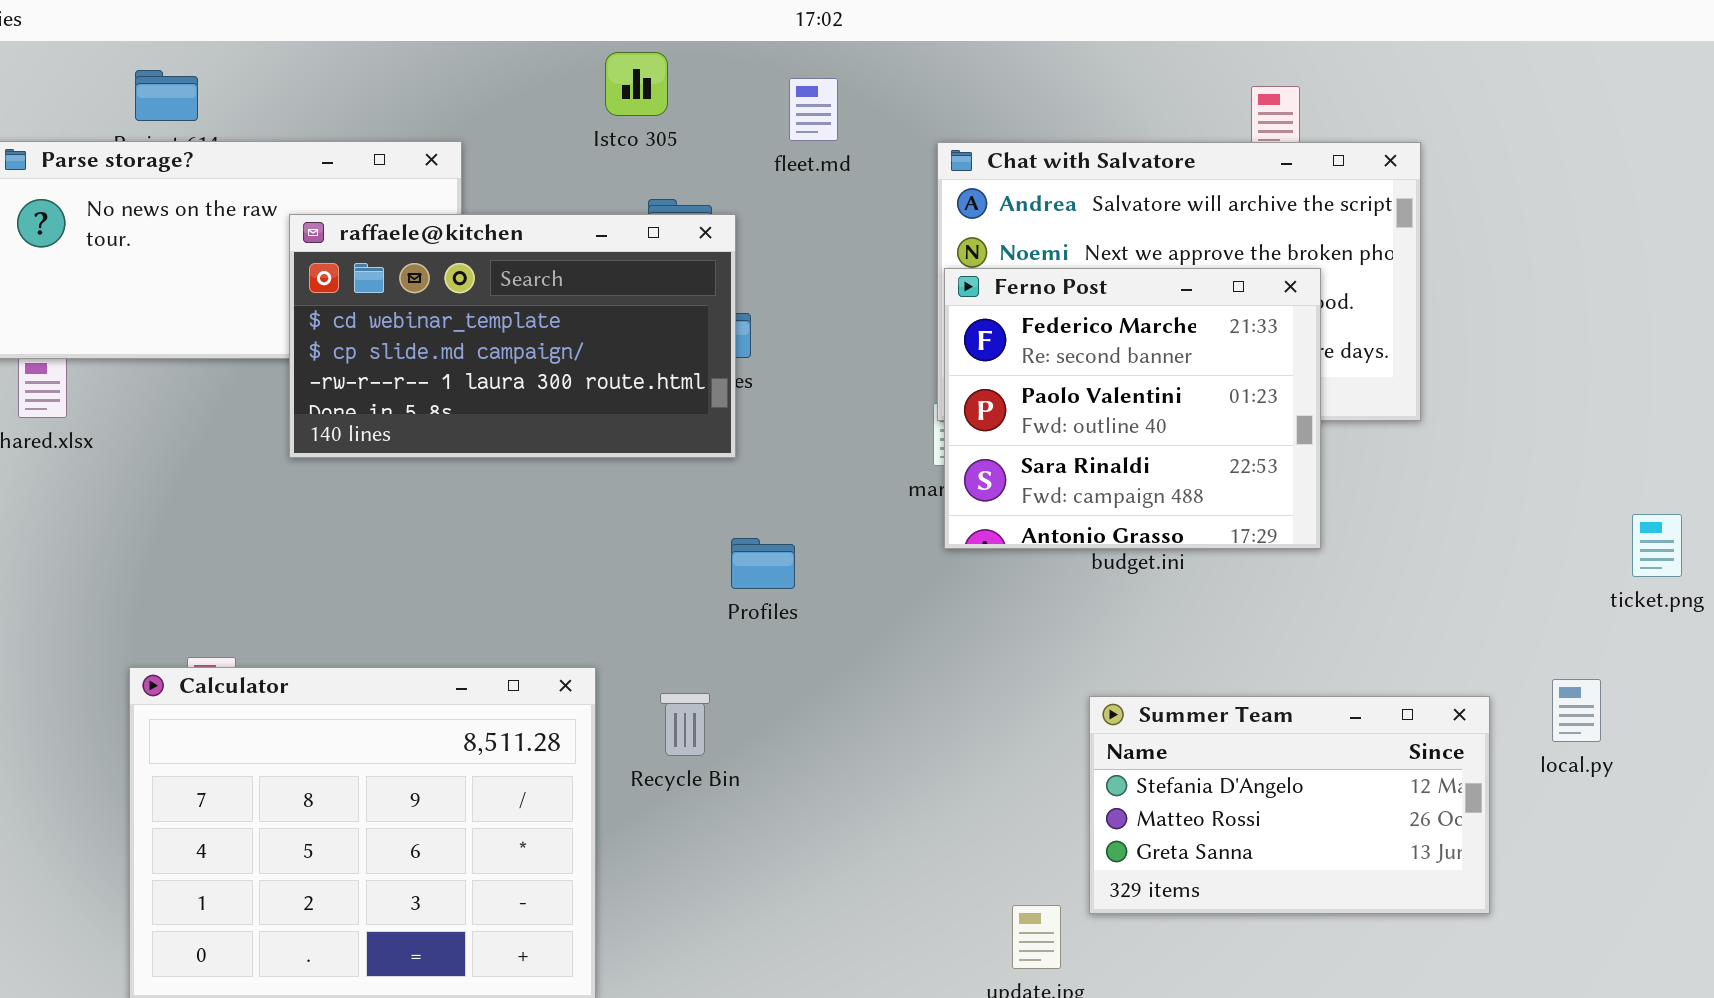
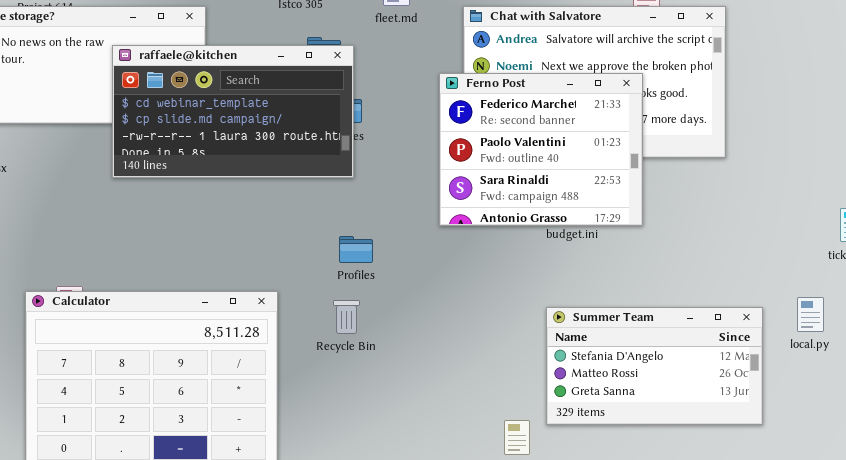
Ferno Post: [944,268,1321,549] -> [439,73,643,226], moved
Profiles: [731,538,795,589] -> [339,236,373,263], moved
Recycle Bin: [660,693,710,756] -> [333,300,360,334], moved

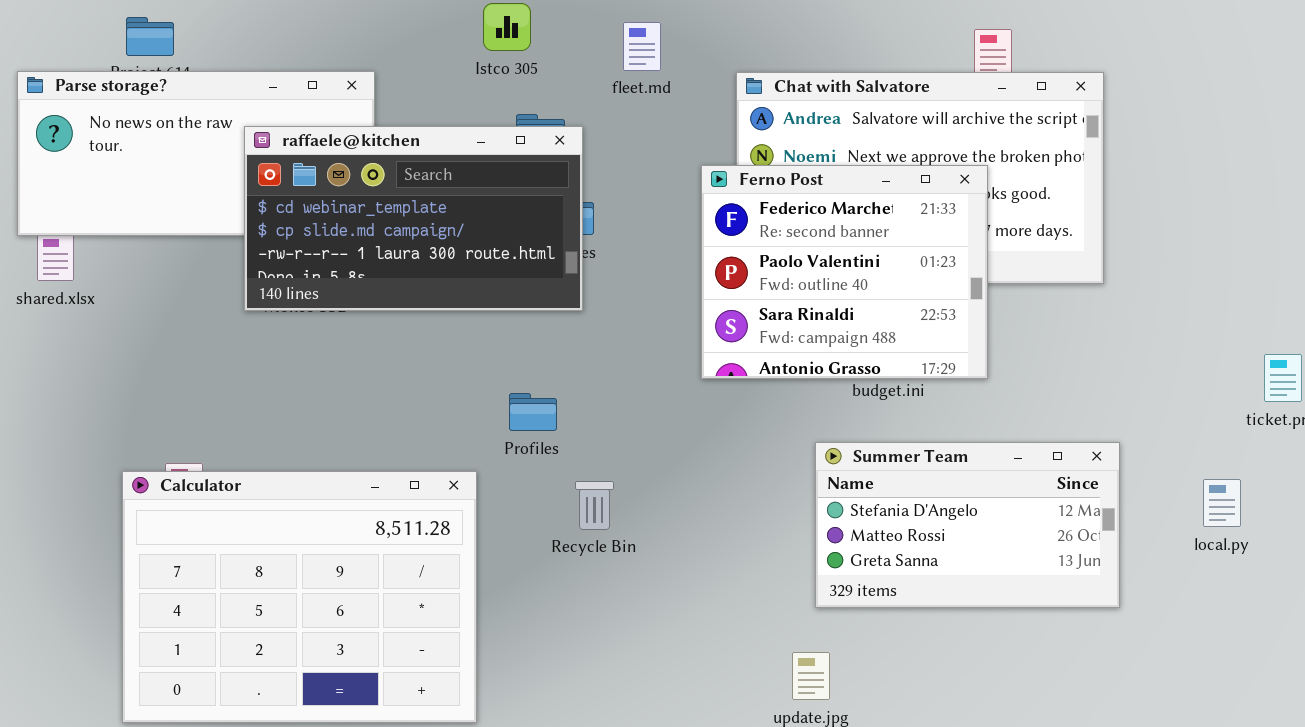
Profiles: [339,236,373,263] -> [509,393,557,431], moved
Recycle Bin: [333,300,360,334] -> [575,481,614,530], moved
Summer Team: [546,307,763,425] -> [815,442,1120,608], moved

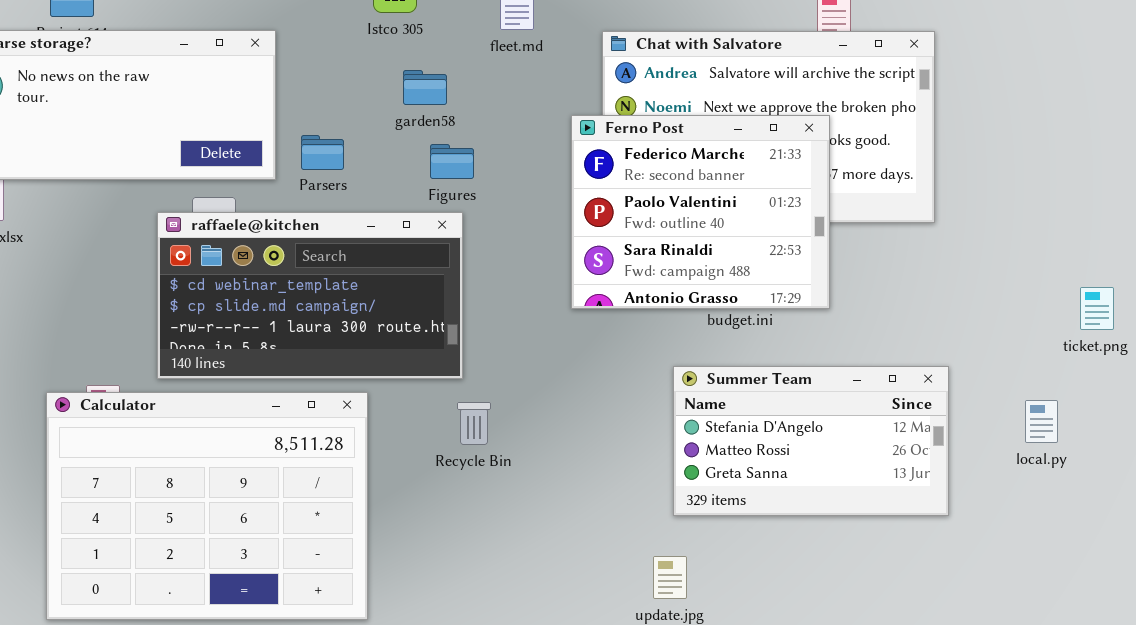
raffaele@kitchen: [244,126,583,311] -> [157,212,463,379], moved

